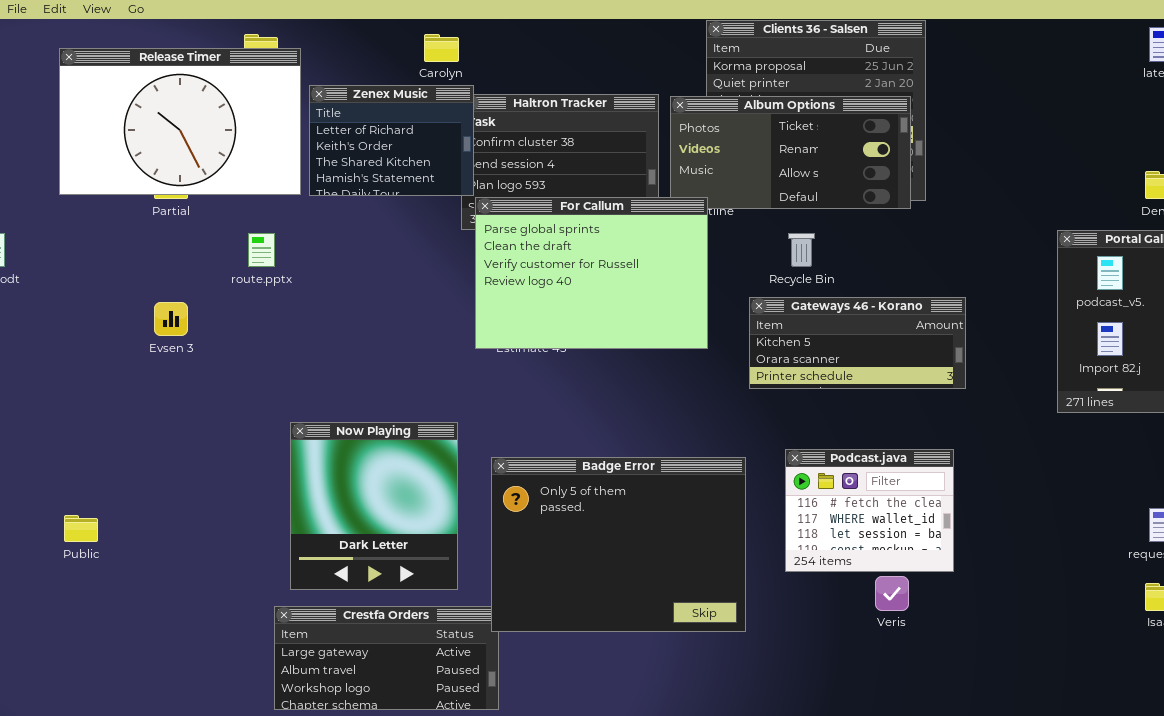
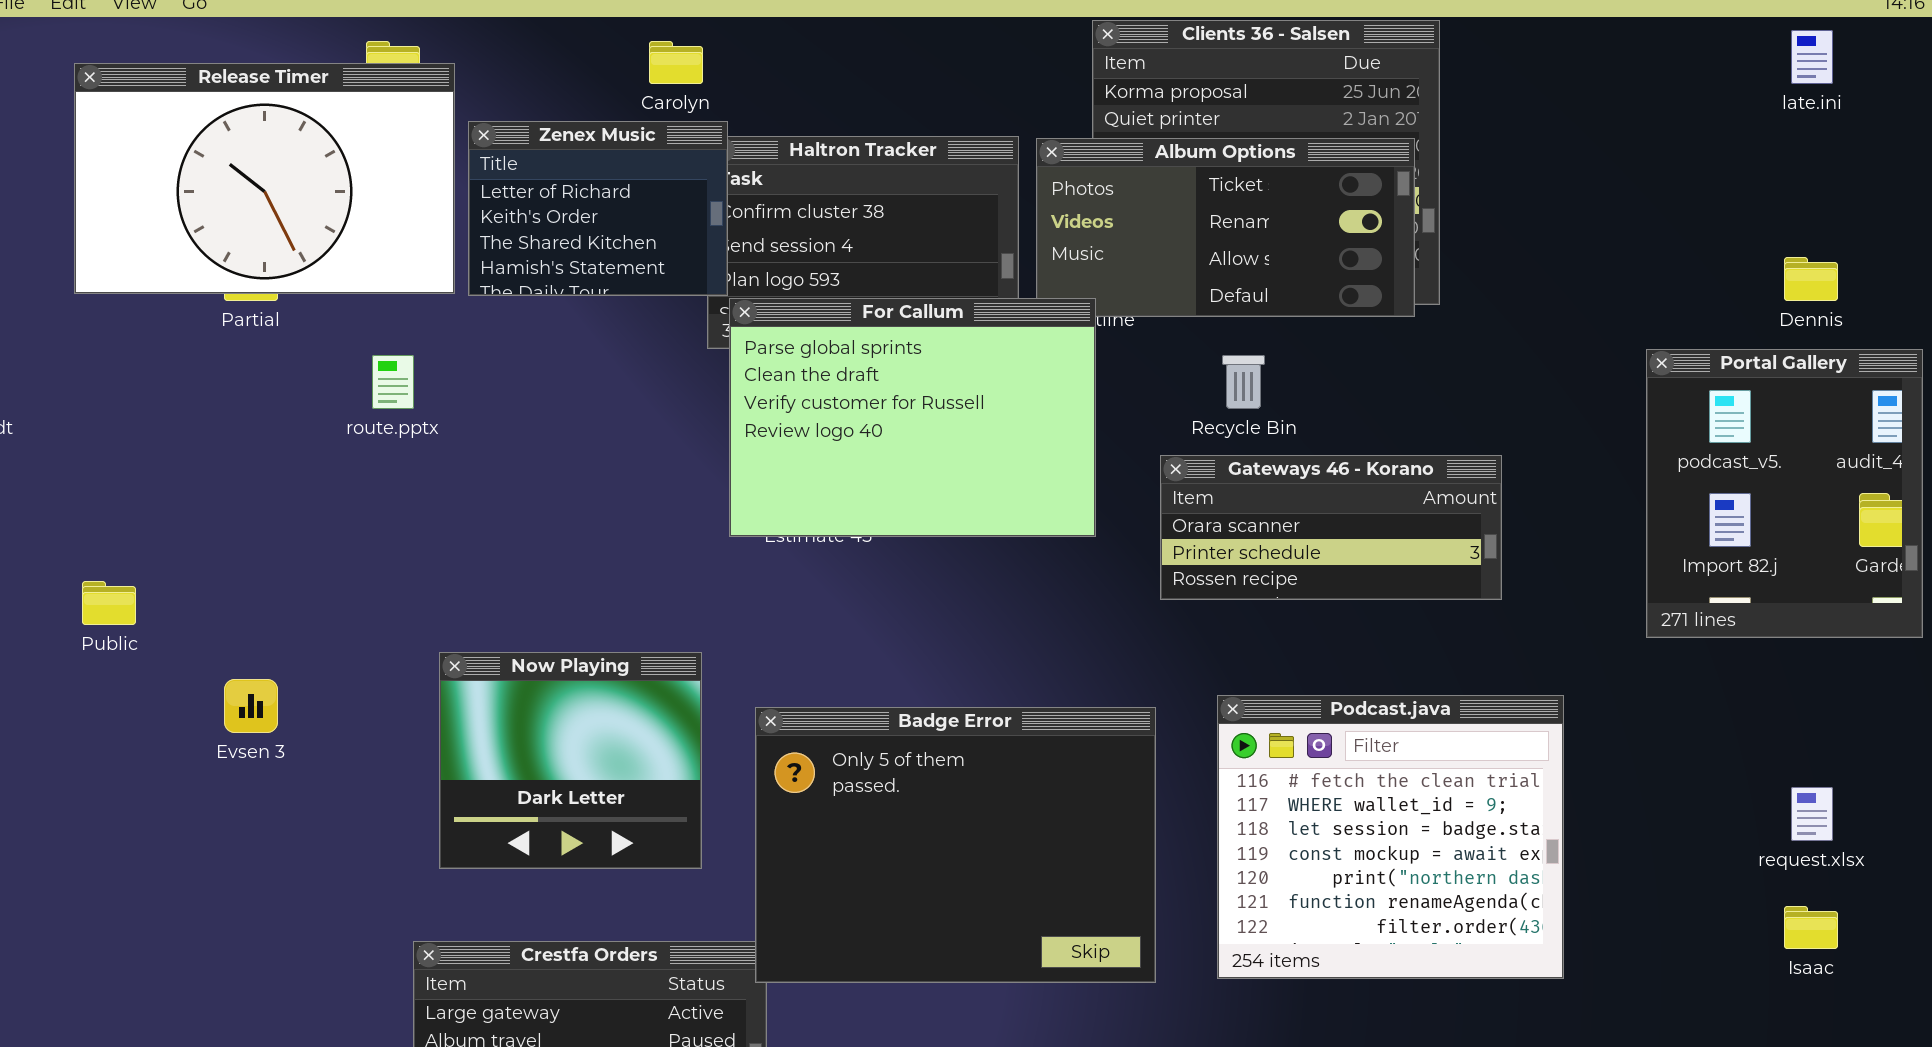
Gateways 46 - Korano: [749,297,966,389] -> [1160,455,1502,600], scrolled down 1 row
Evsen 3: [154,302,188,336] -> [224,679,278,733], moved
Now Playing: [290,422,458,590] -> [439,652,702,869], resized
Podcast.java: [785,449,954,572] -> [1217,695,1564,979], resized
Public: [64,515,98,542] -> [82,581,136,625], moved

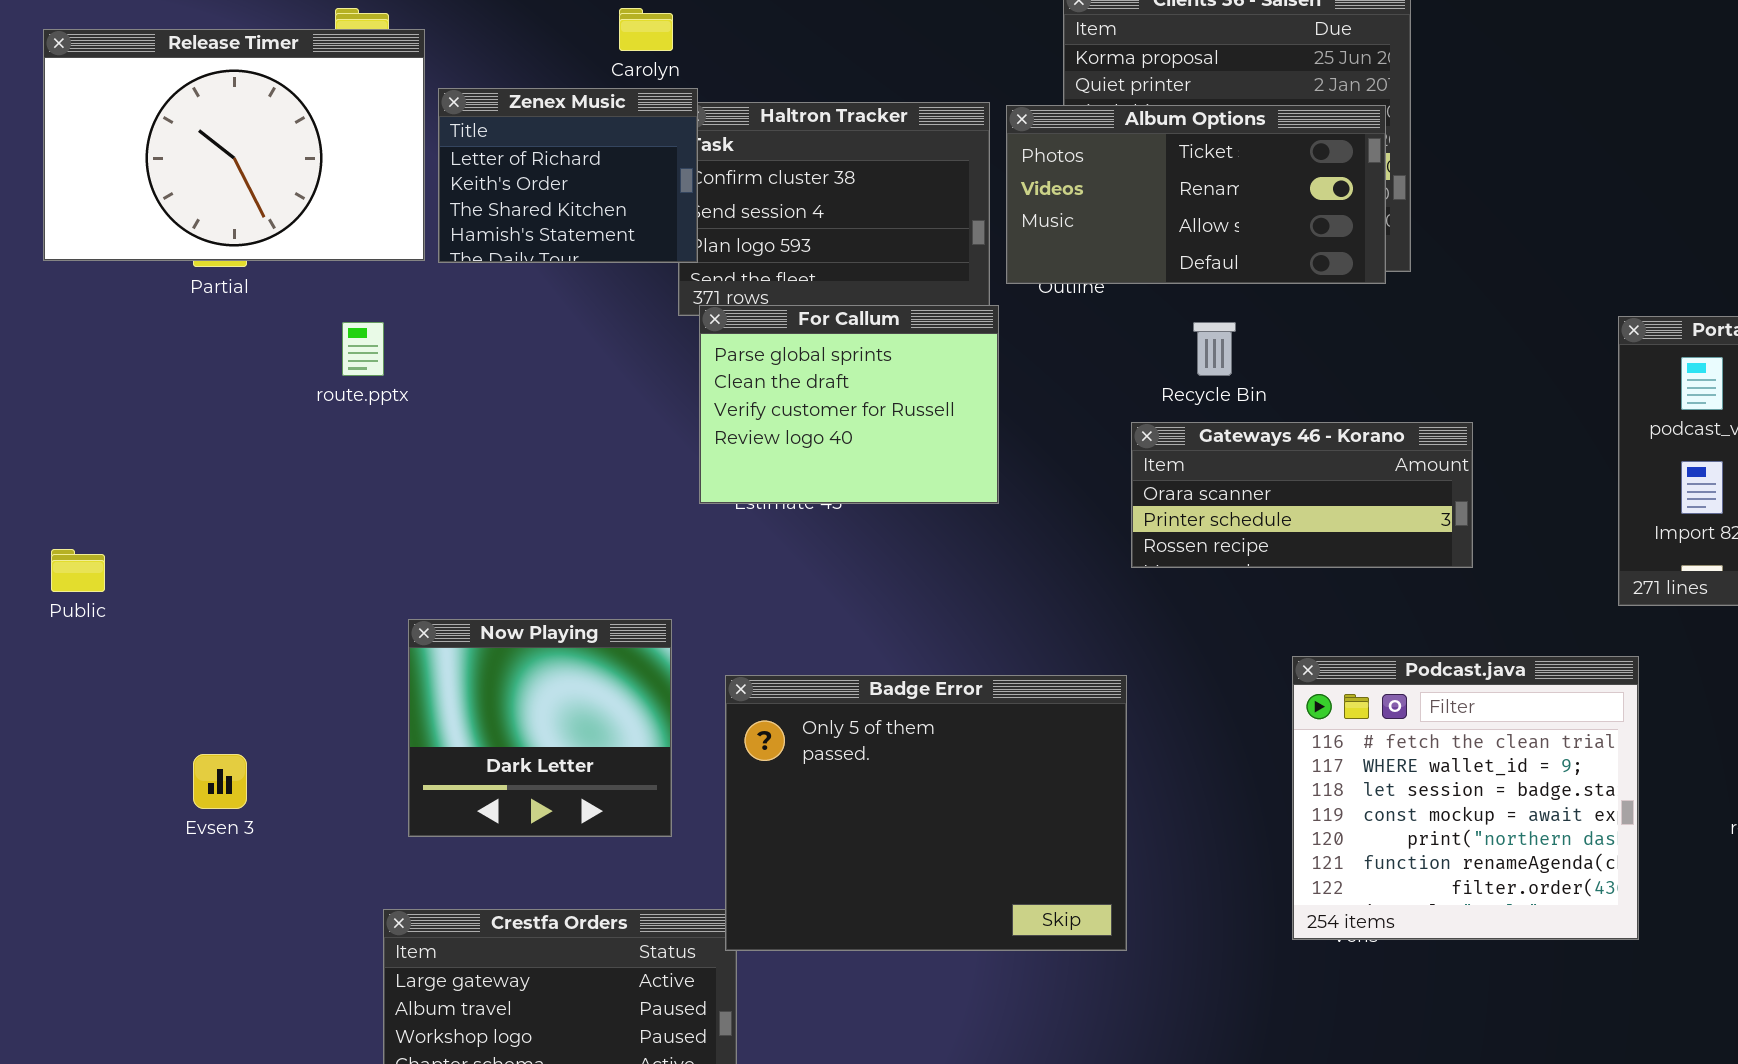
For Callum: [729,298,1096,537] -> [699,305,999,504], resized
Evsen 3: [224,679,278,733] -> [193,754,247,809], moved
Podcast.java: [1217,695,1564,979] -> [1292,656,1639,940], moved

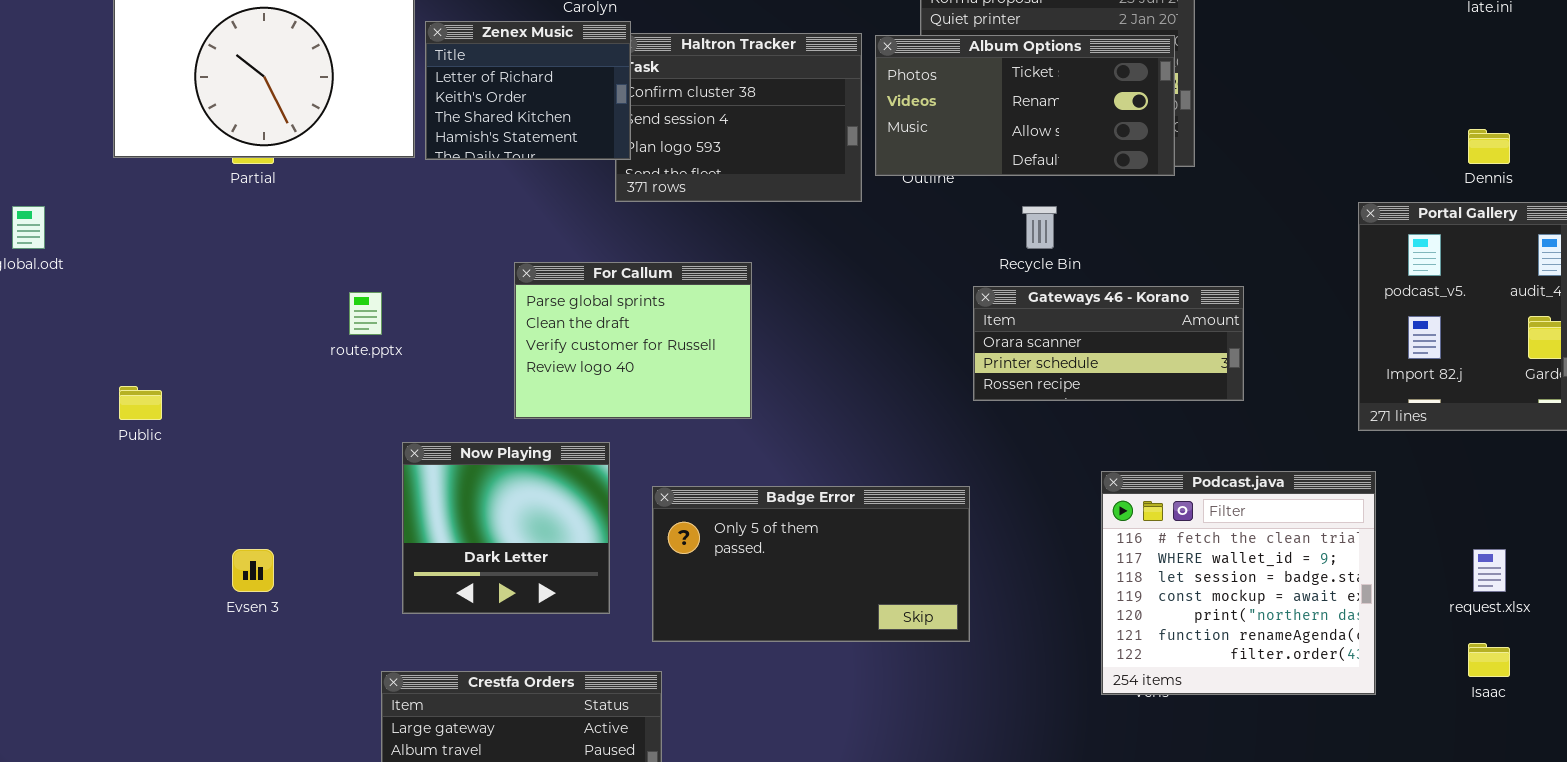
For Callum: [699,305,999,504] -> [514,262,752,419], moved
route.pptx: [342,322,384,376] -> [349,292,382,335], moved
Badge Error: [725,675,1127,951] -> [652,486,970,642], resized

